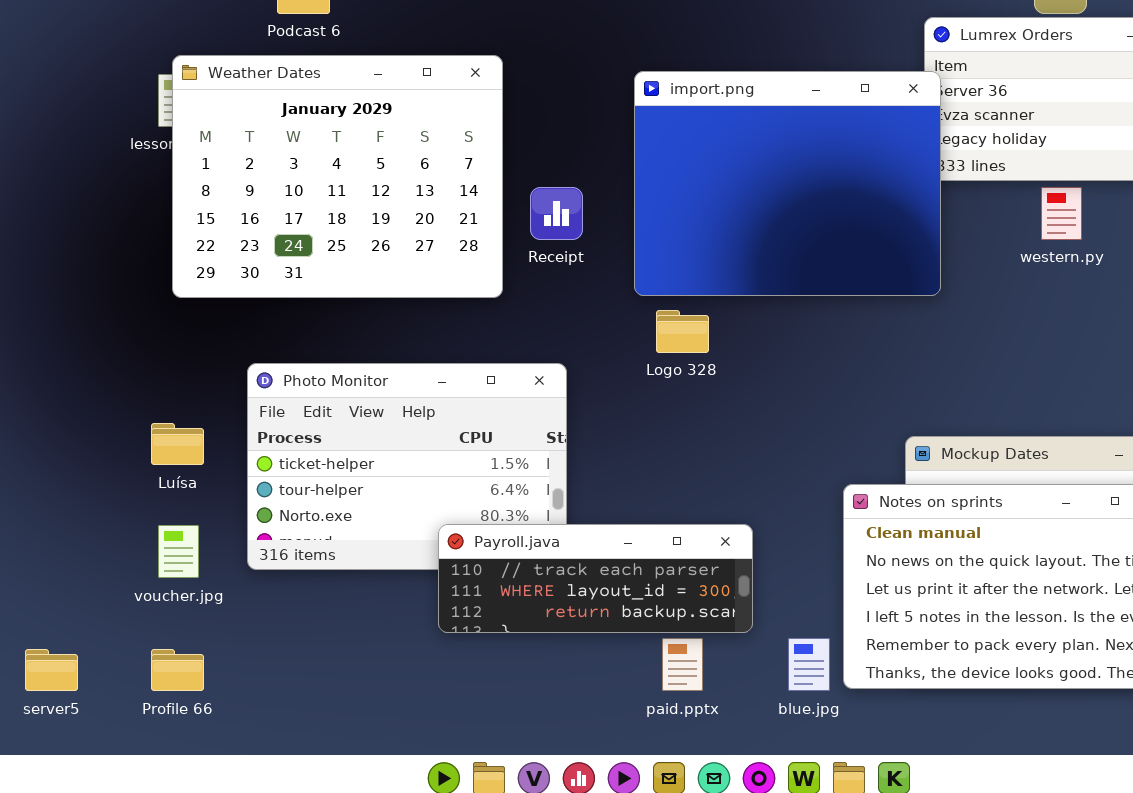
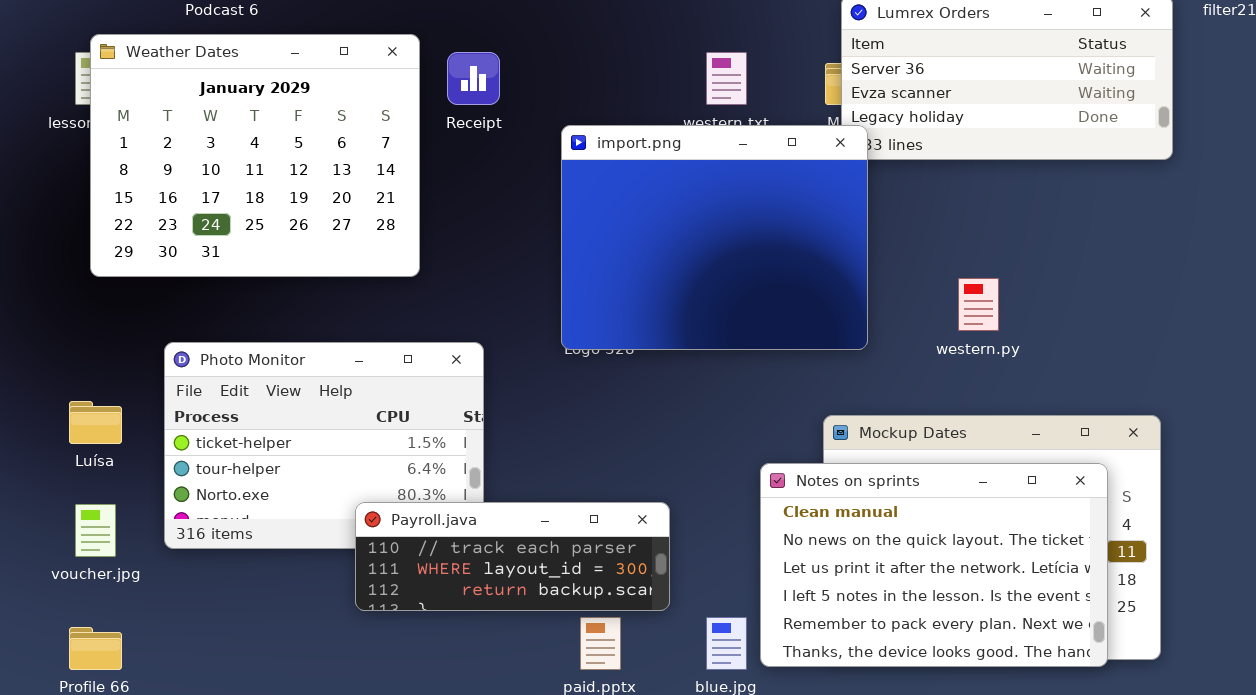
import.png: [634,71,941,296] -> [561,125,868,350], moved
Receipt: [530,187,583,240] -> [447,52,500,105], moved
western.py: [1041,187,1082,240] -> [958,278,999,331], moved

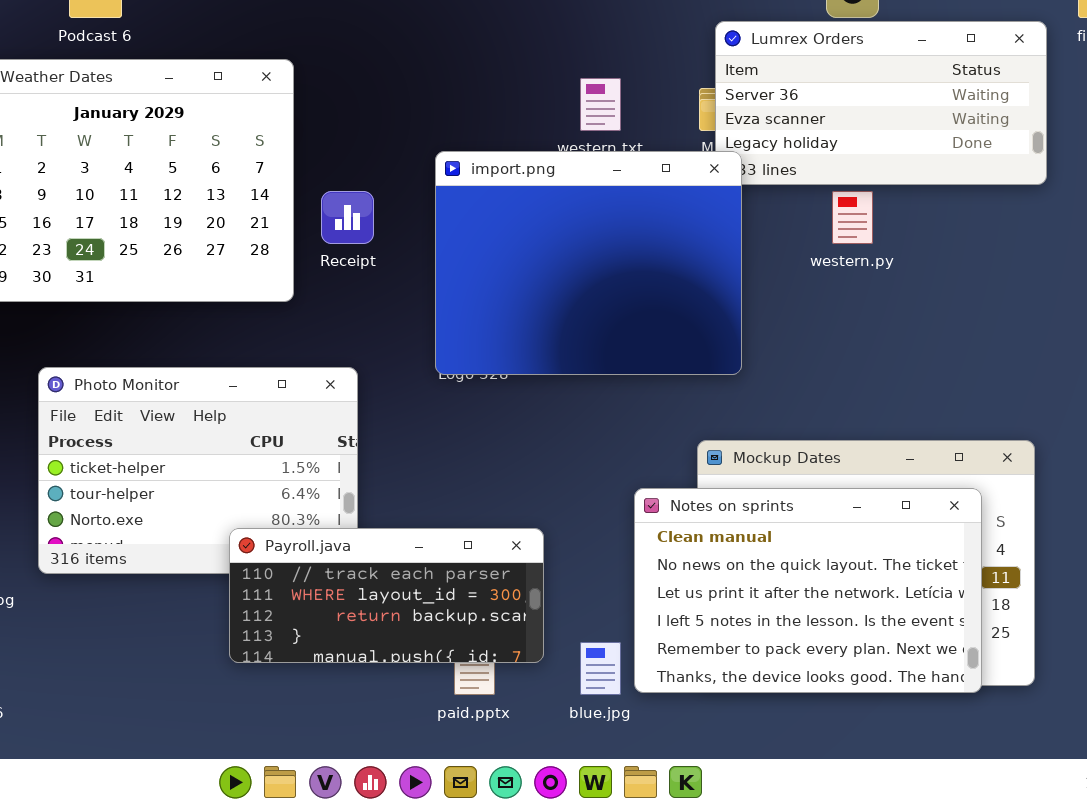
Receipt: [447,52,500,105] -> [321,191,374,244], moved
western.py: [958,278,999,331] -> [832,191,873,244], moved
Payroll.java: [355,502,670,611] -> [229,528,544,663], resized

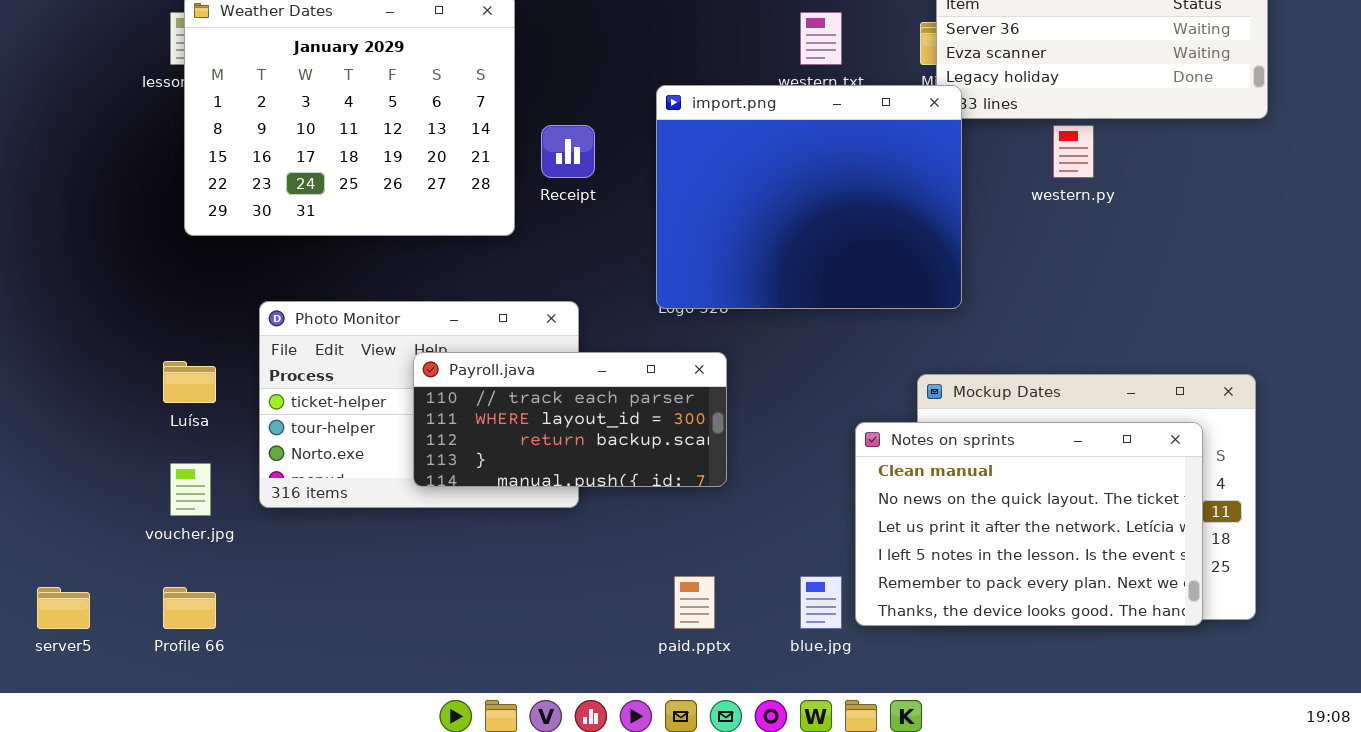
Payroll.java: [229,528,544,663] -> [413,352,727,487], moved

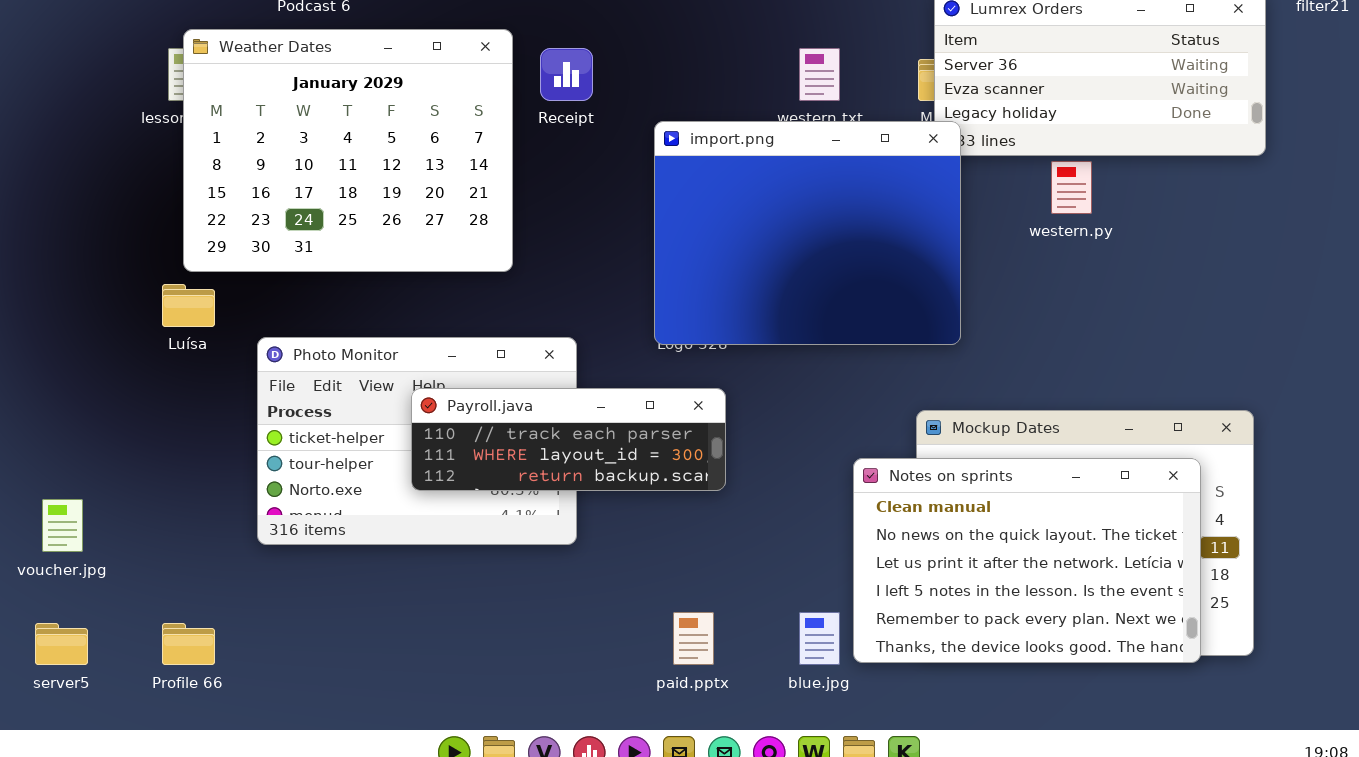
Receipt: [541,125,595,178] -> [540,48,593,101], moved
Payroll.java: [413,352,727,487] -> [411,388,726,491], resized
Luísa: [163,361,216,403] -> [162,284,215,327], moved
voucher.jpg: [170,463,211,516] -> [42,499,83,552], moved

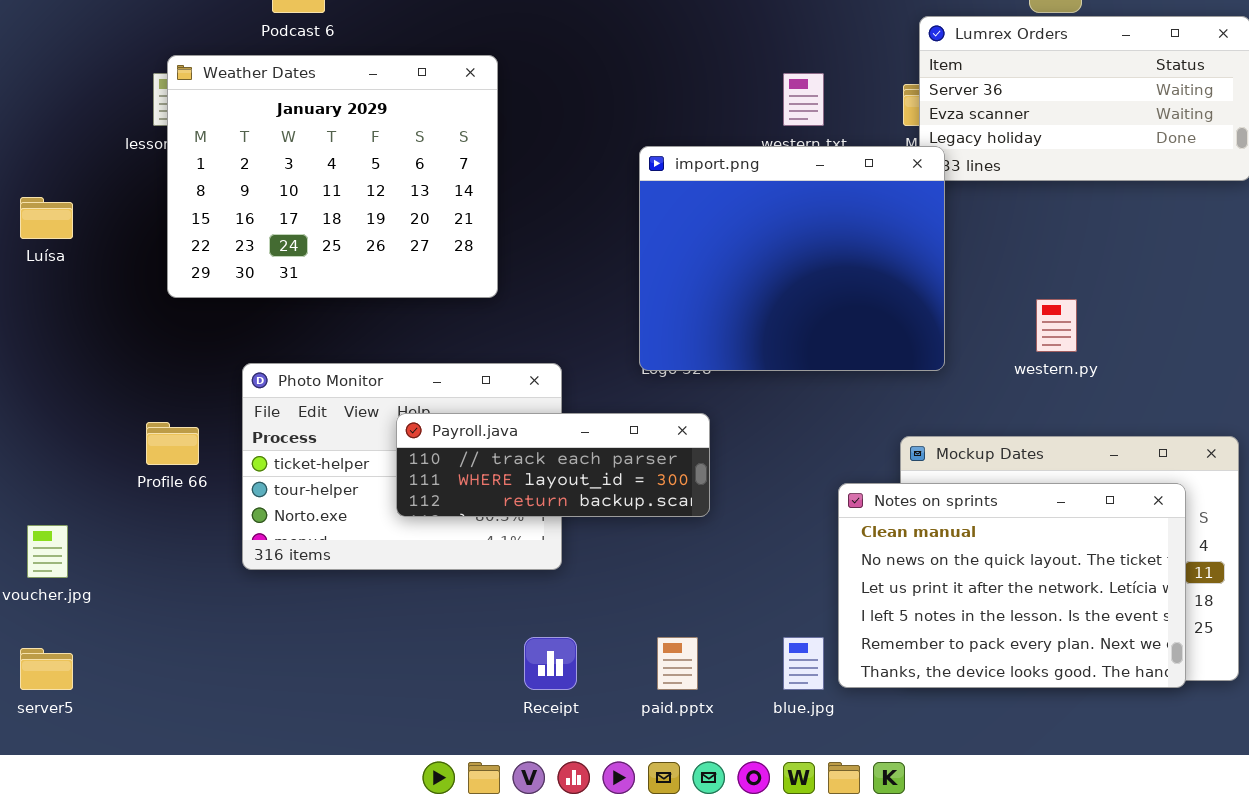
Receipt: [540,48,593,101] -> [524,637,577,690], moved
western.py: [1051,161,1092,214] -> [1036,299,1077,352], moved
Luísa: [162,284,215,327] -> [20,197,73,239], moved
Profile 66: [162,623,215,665] -> [146,422,199,465], moved

